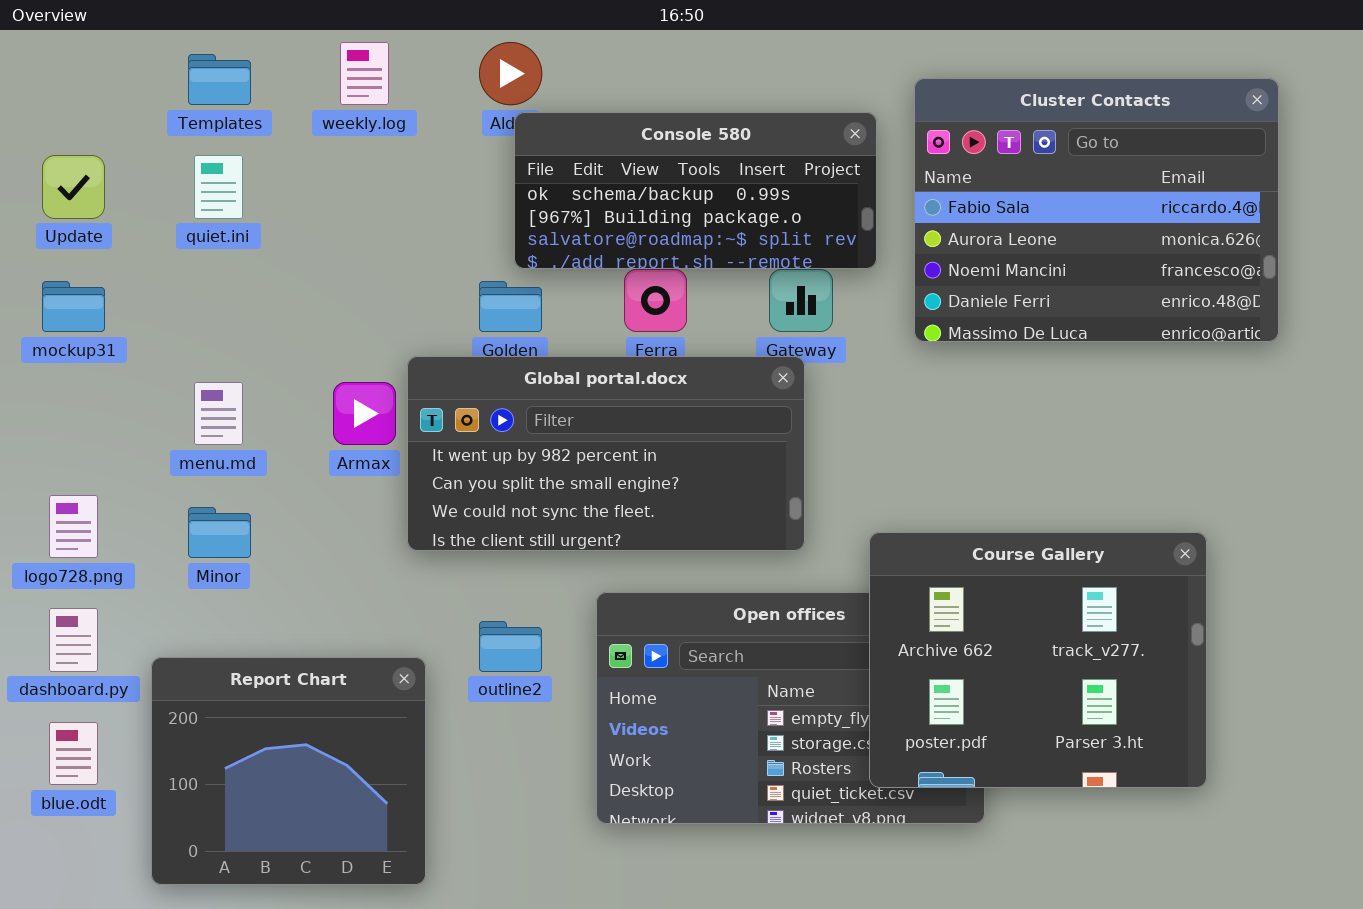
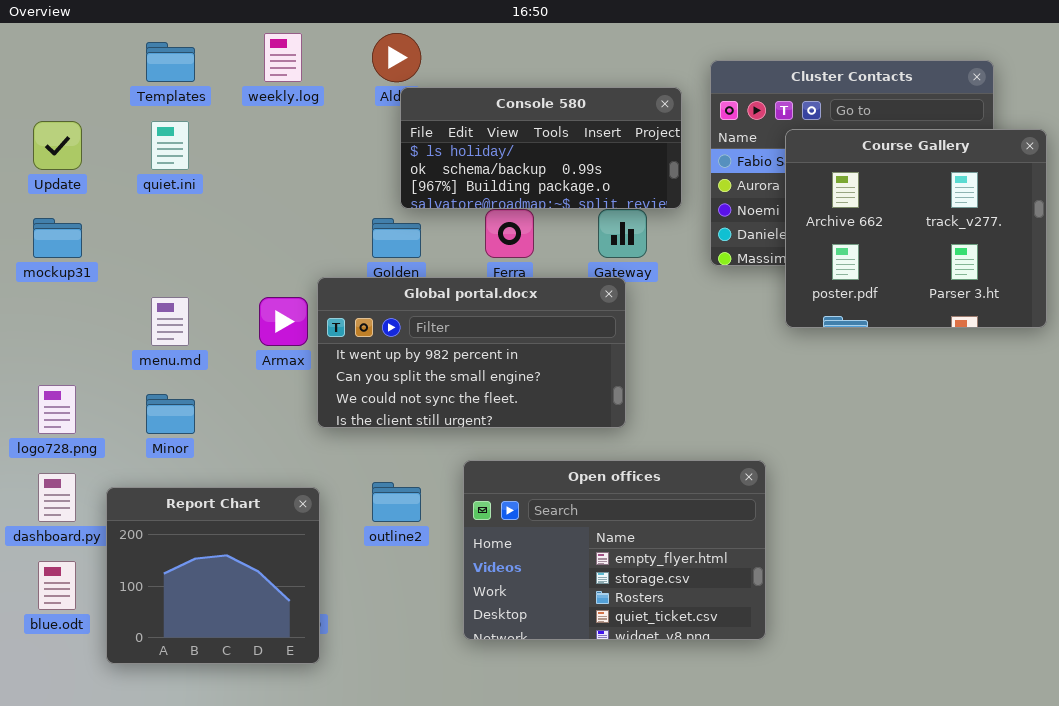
Console 580: [514,112,877,269] -> [400,87,682,209], scrolled up 1 row
Course Gallery: [869,532,1207,788] -> [785,129,1047,328], moved
Report Chart: [151,657,426,885] -> [106,487,320,664], moved

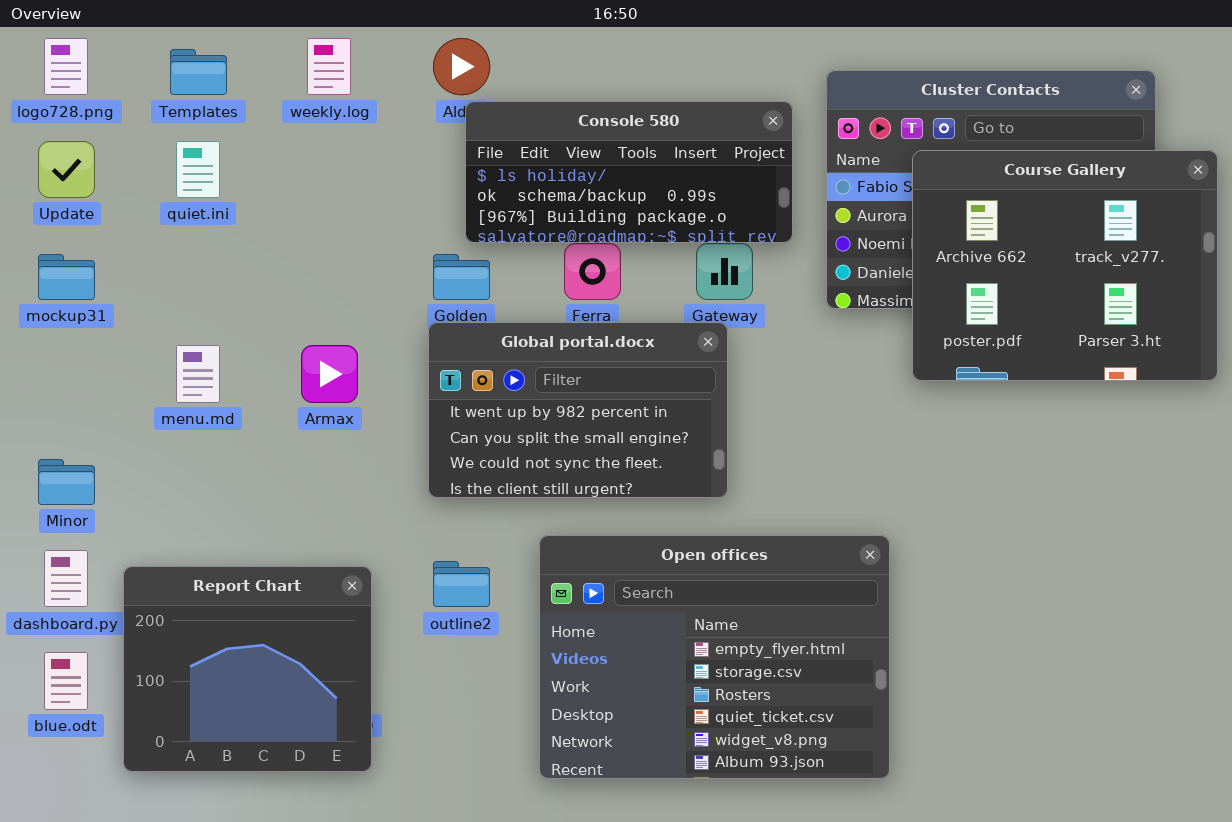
Global portal.docx: [317,277,626,428] -> [428,322,728,498], resized
logo728.png: [38,385,76,434] -> [44,38,88,95], moved
Minor: [146,394,195,434] -> [38,459,95,505], moved
Open offices: [463,460,766,640] -> [539,535,890,779], resized

